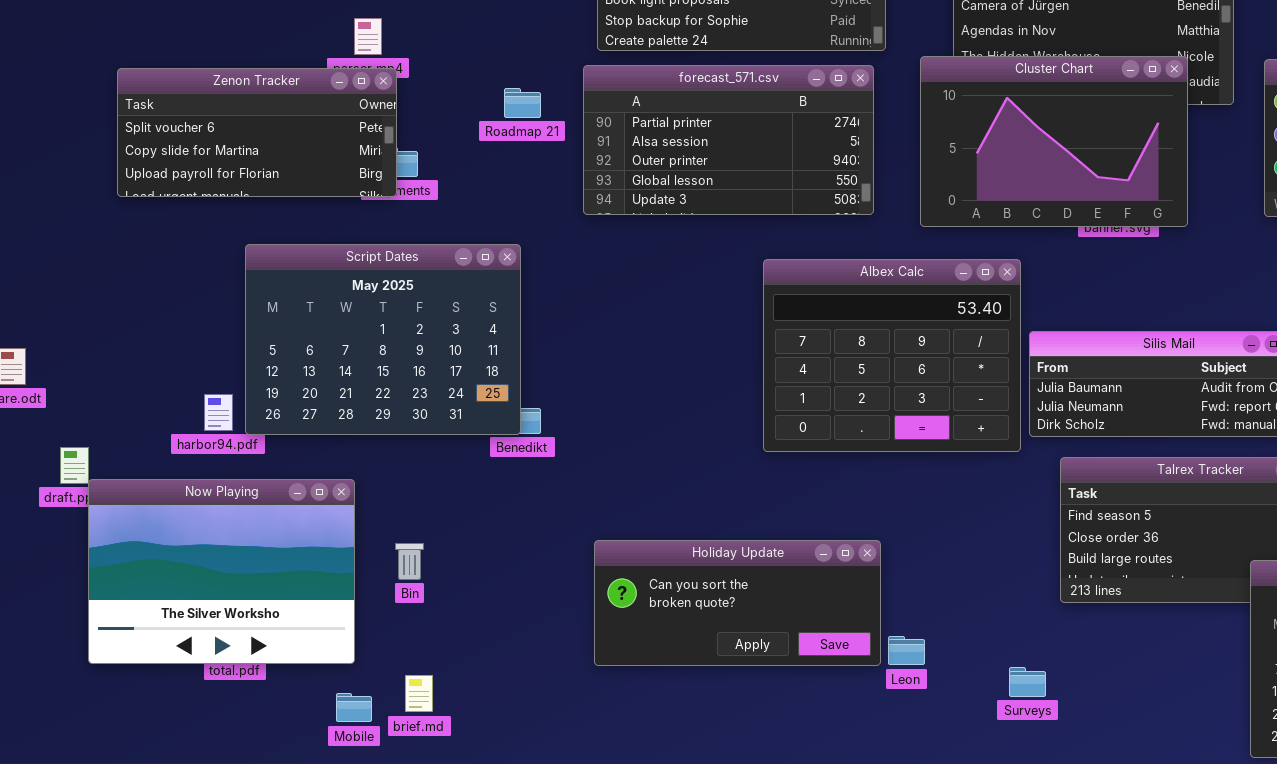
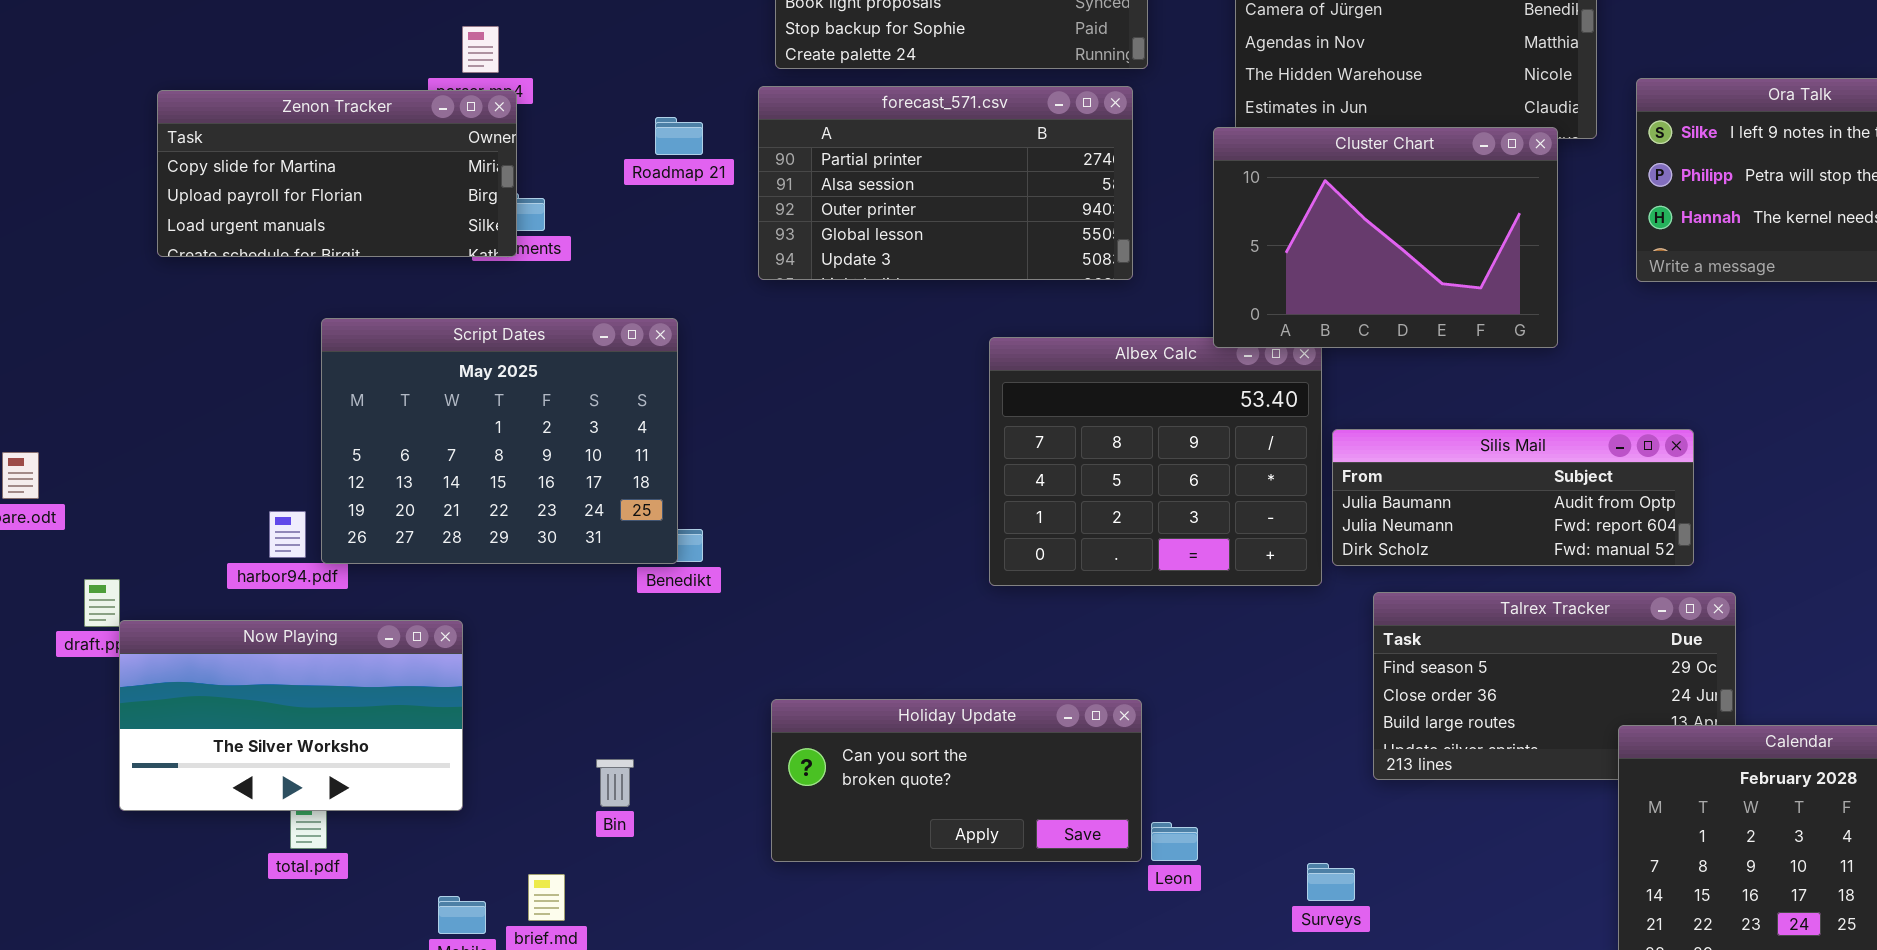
Cluster Chart: [920,56,1188,227] -> [1213,127,1558,348], moved
Zenon Tracker: [117,68,397,197] -> [157,90,517,257], scrolled down 1 row
Now Playing: [88,479,355,664] -> [119,620,463,811], resized
Bin: [395,543,424,580] -> [596,759,634,807], moved

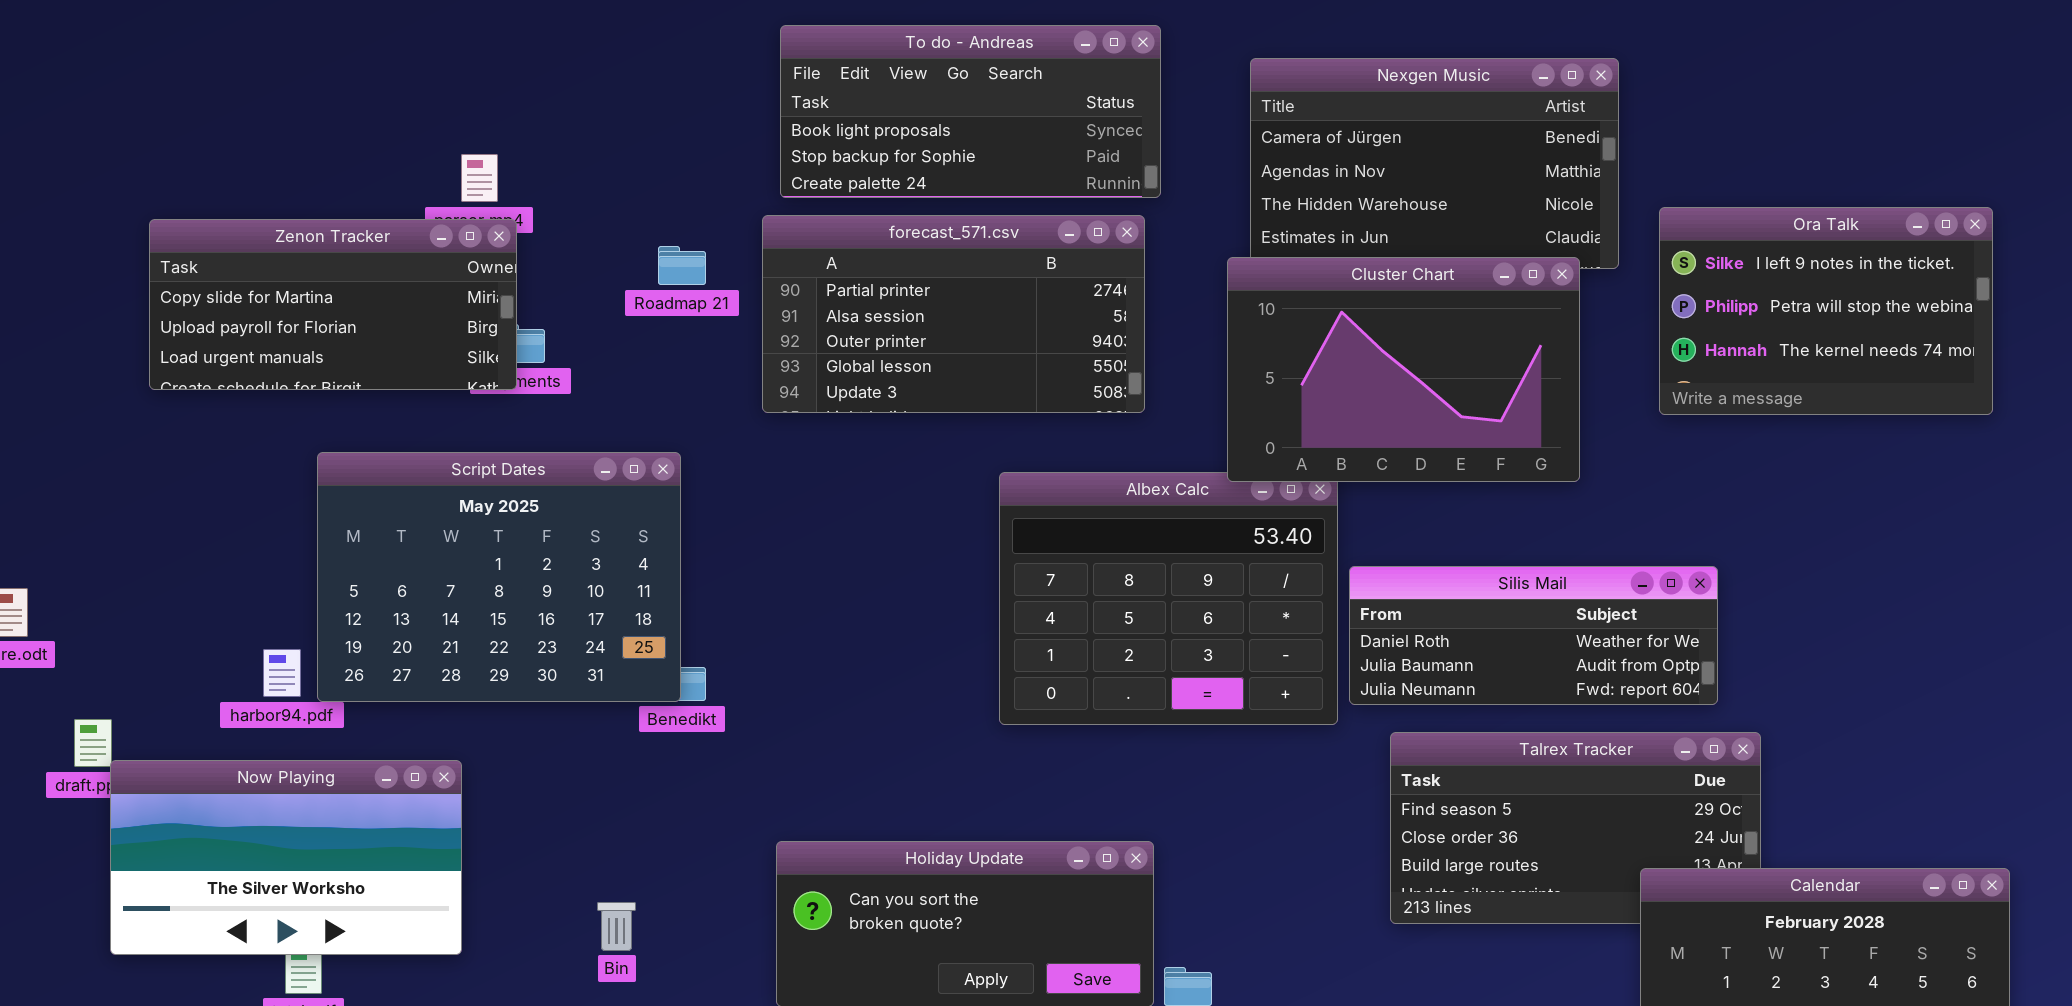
Silis Mail: [1332,429,1694,566] -> [1349,566,1718,705], scrolled up 1 row

